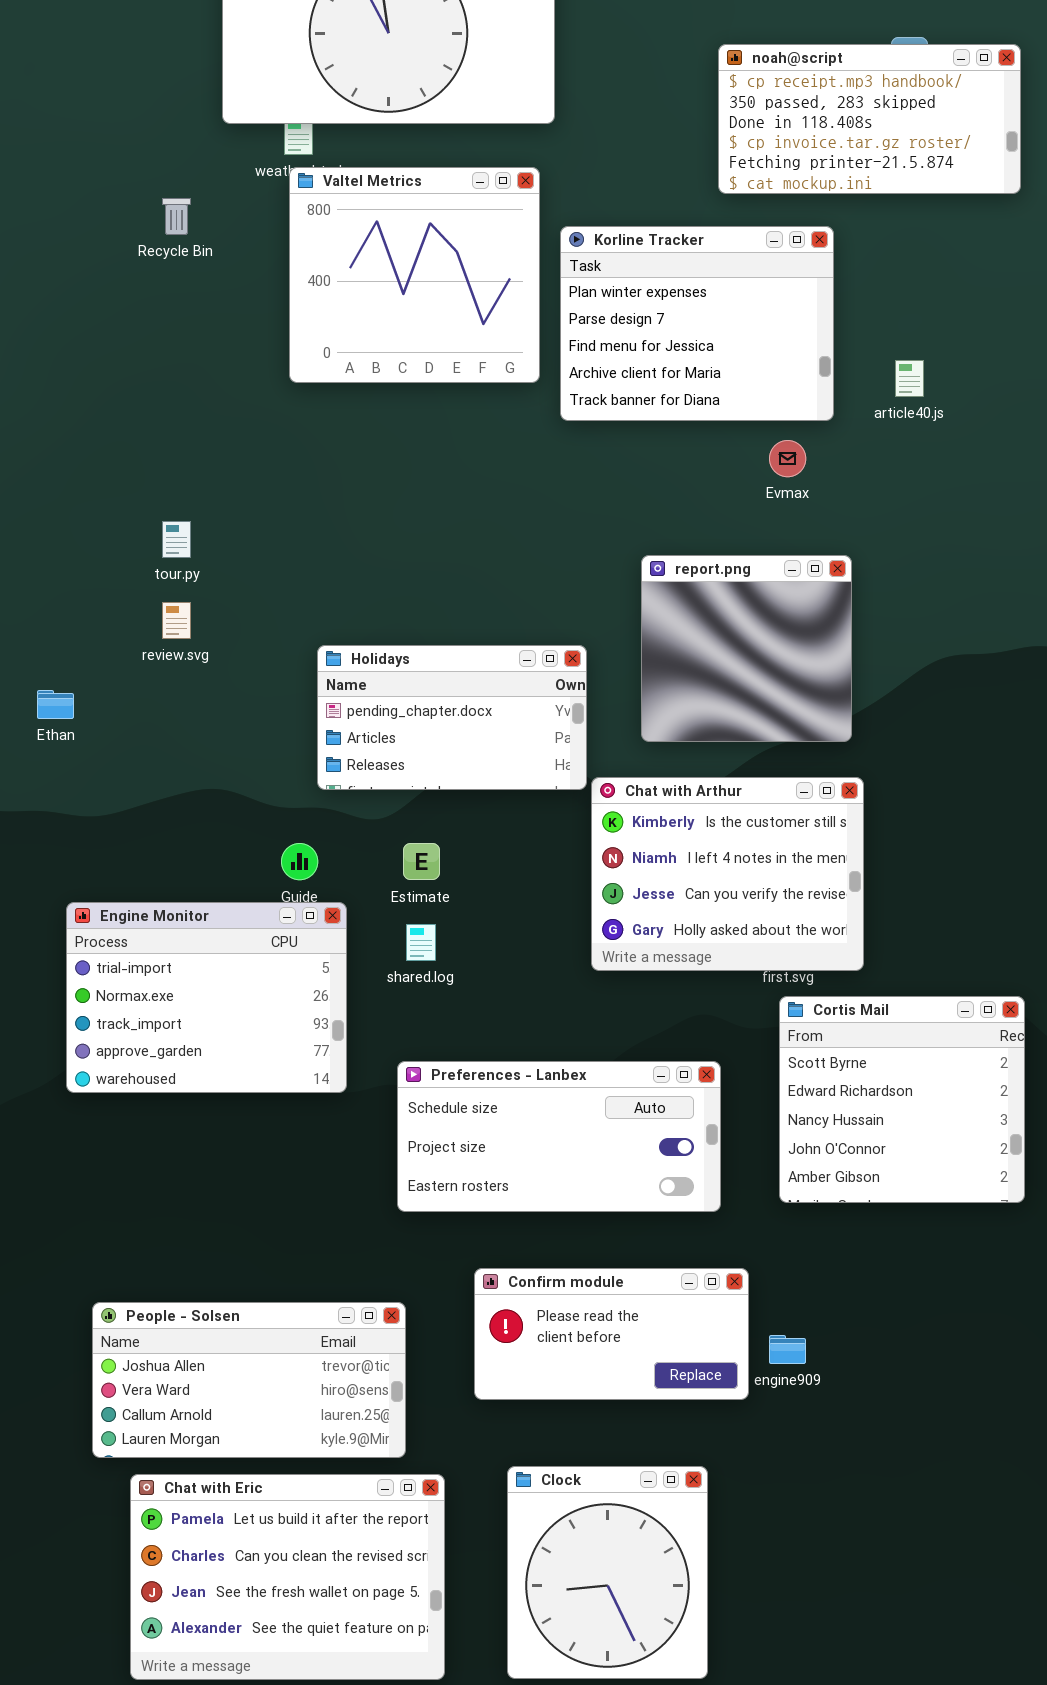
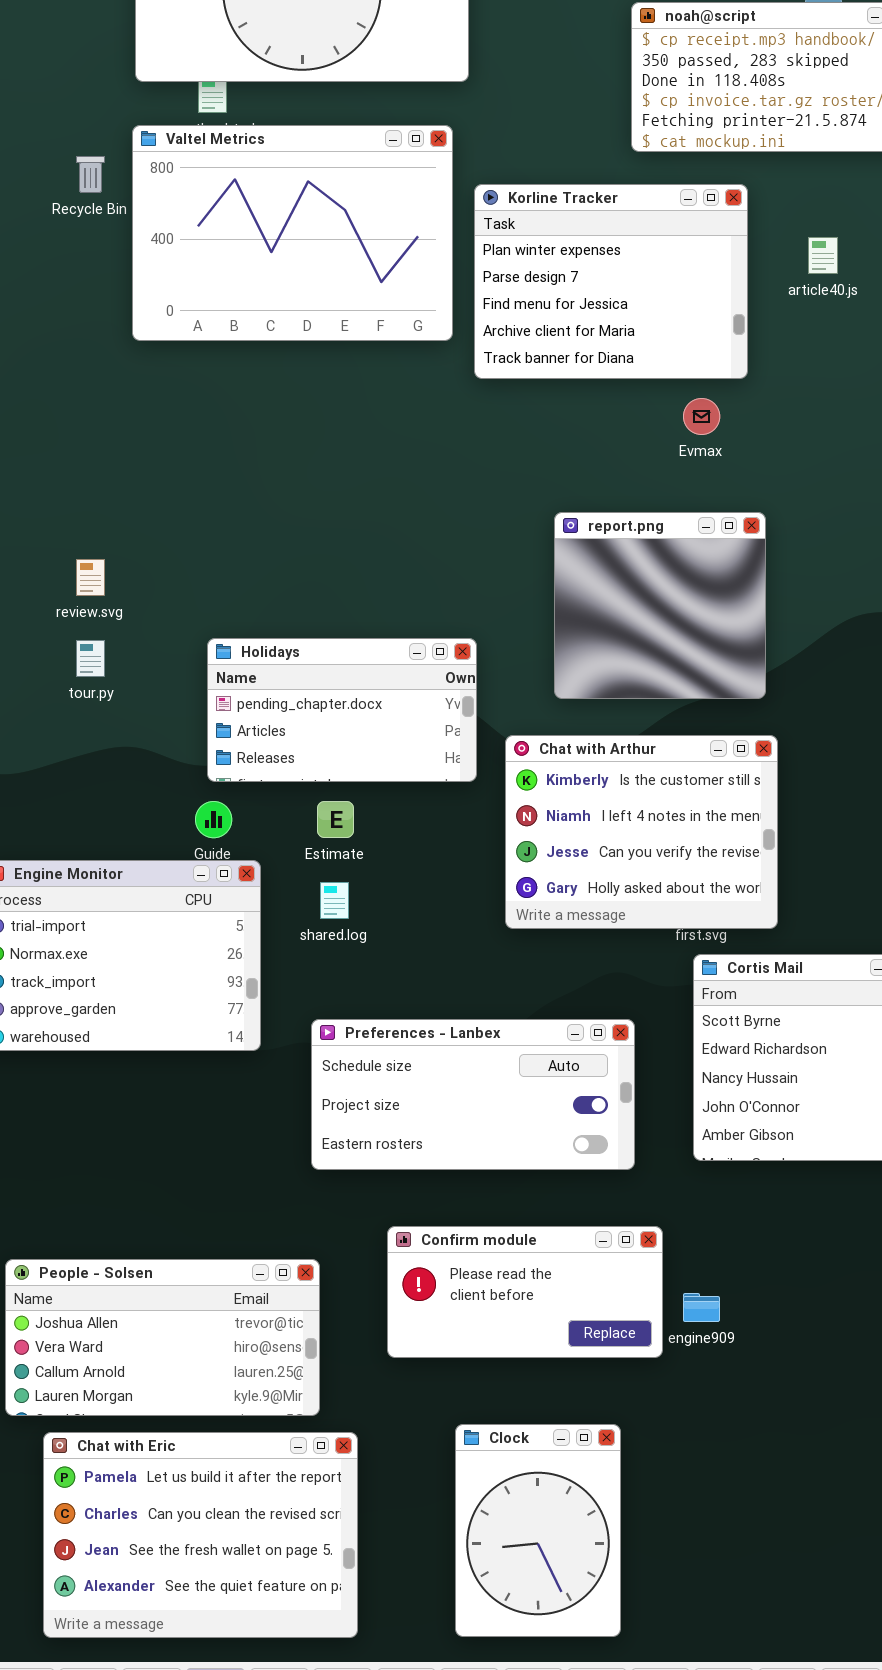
Valtel Metrics: [289,167,540,383] -> [132,125,453,341], resized
article40.js: [895,360,924,397] -> [808,237,838,274], moved
tour.py: [162,521,191,558] -> [76,640,105,677], moved
Holidays: [317,645,587,790] -> [207,638,477,782], moved
Clock: [507,1466,708,1679] -> [455,1424,621,1637], resized

